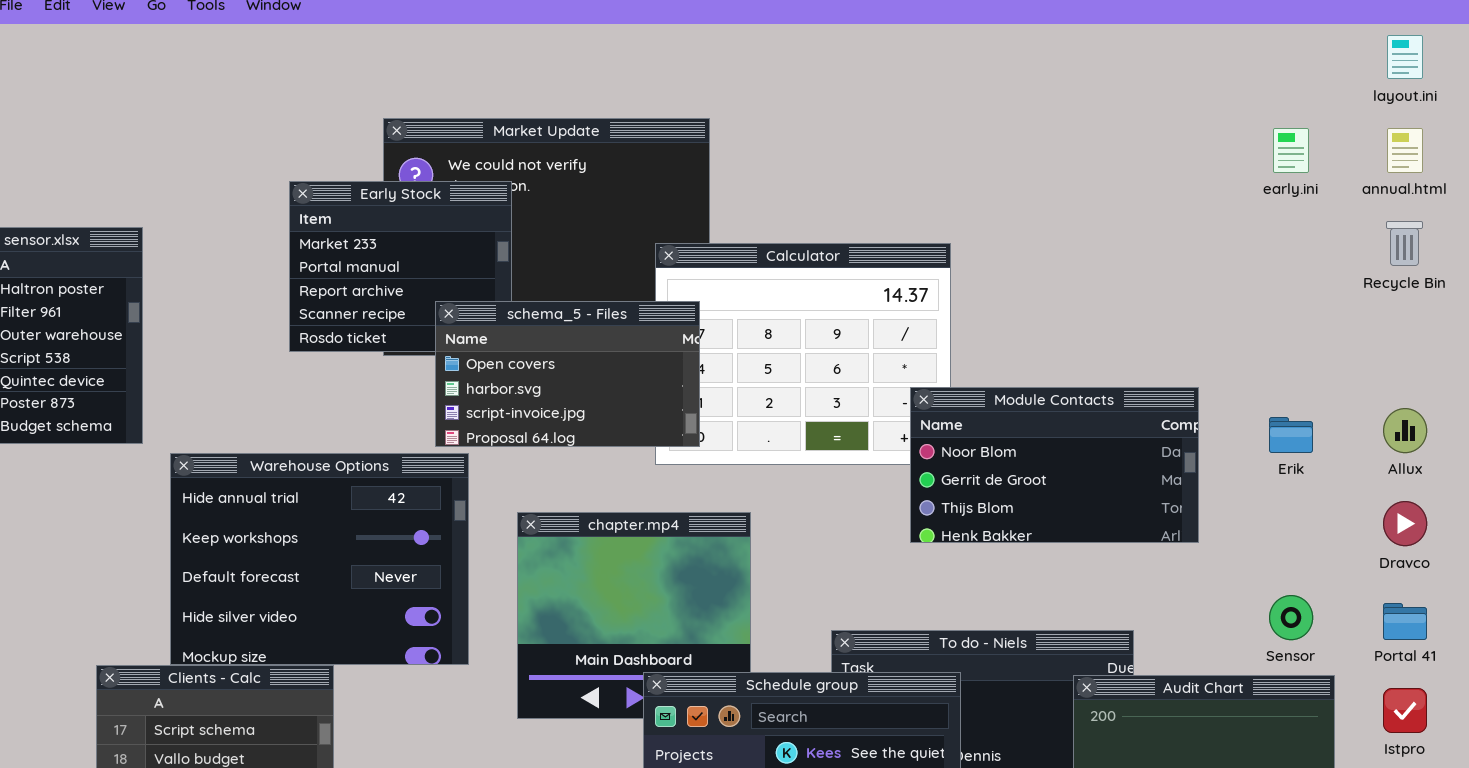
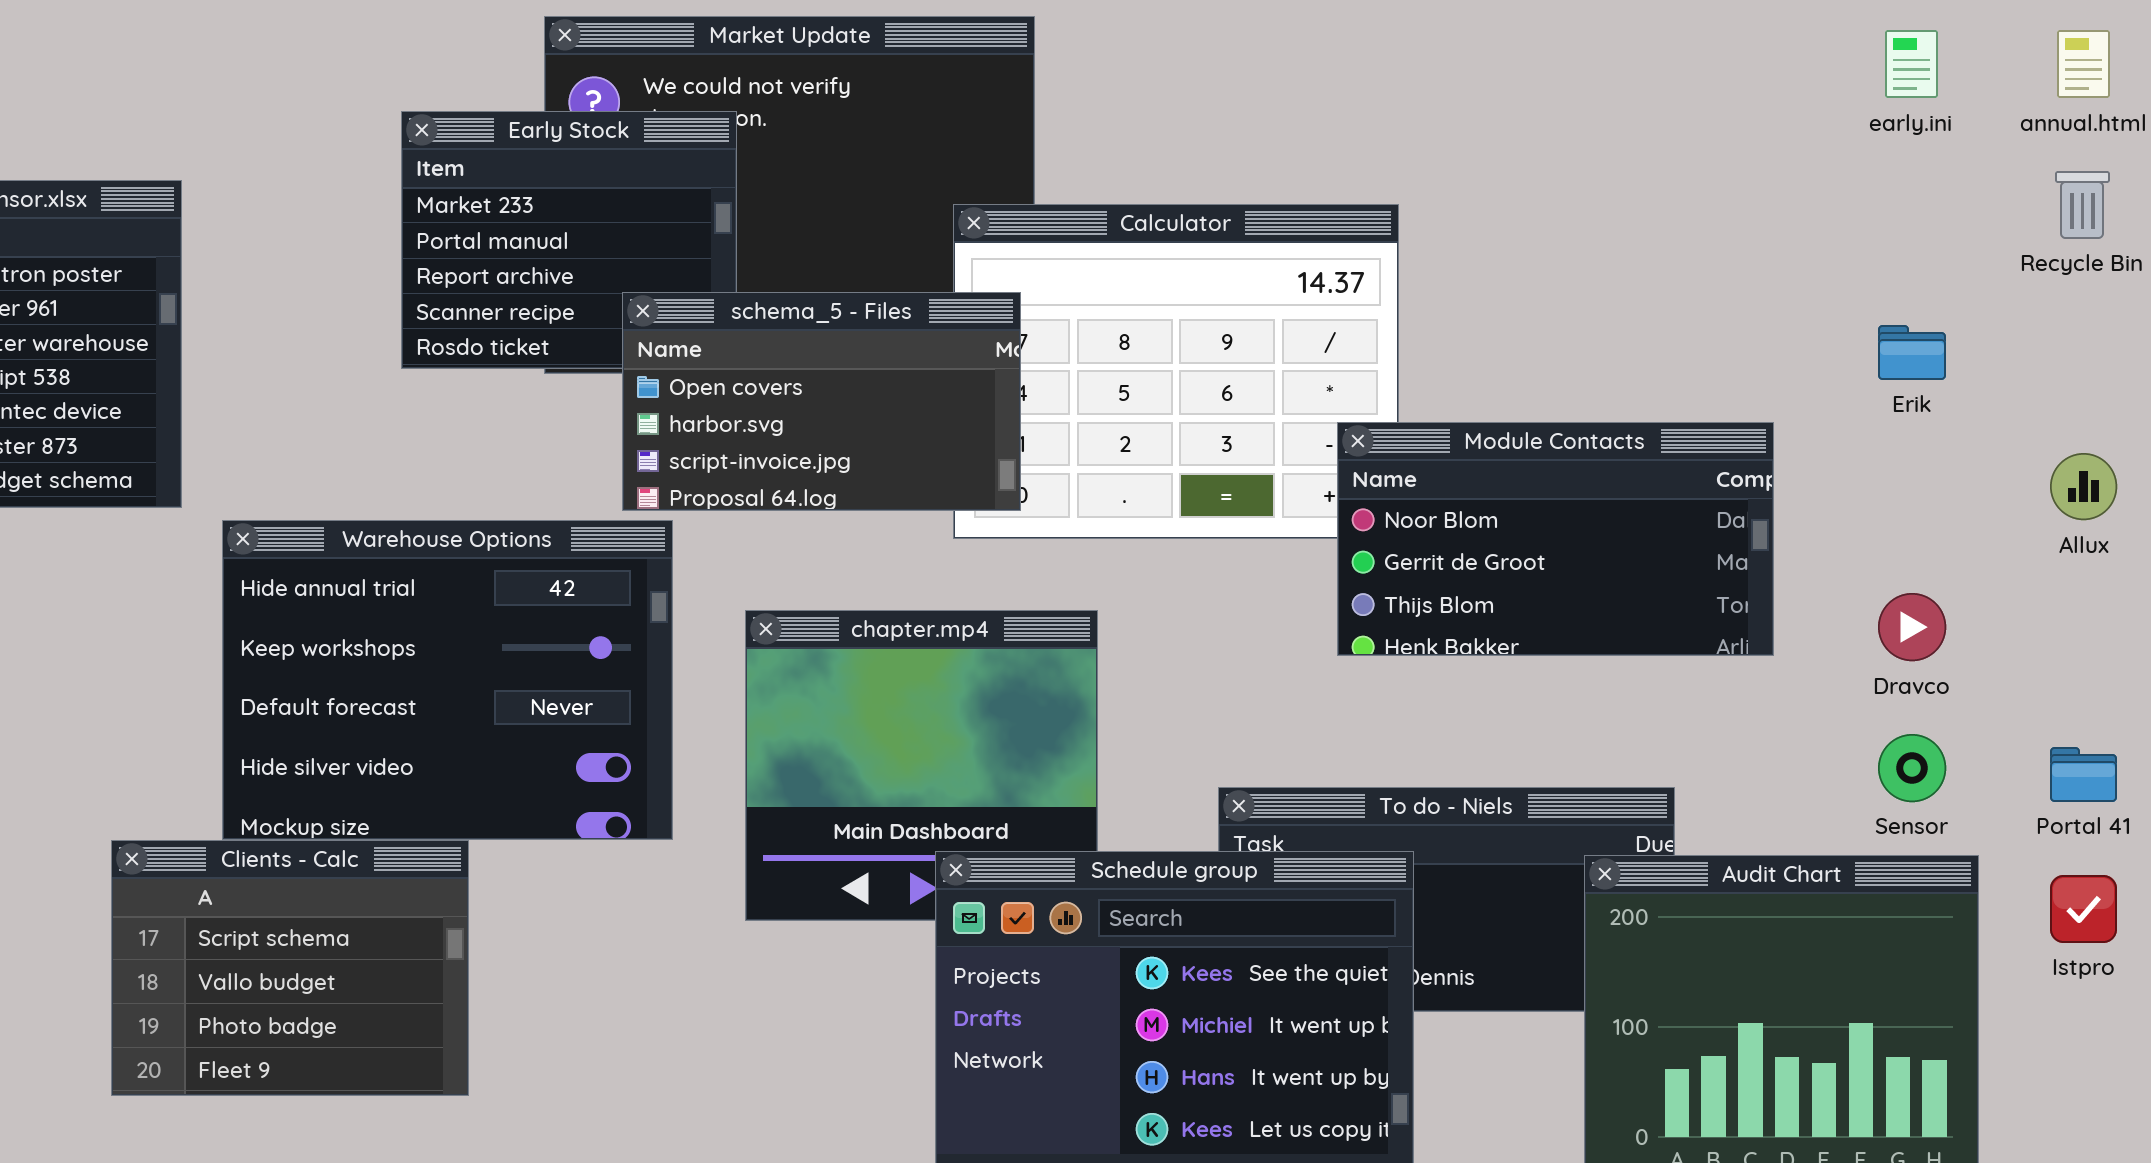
Erik: [1269,417,1313,453] -> [1878,325,1946,380], moved
Dravco: [1383,501,1427,546] -> [1878,593,1946,661], moved

